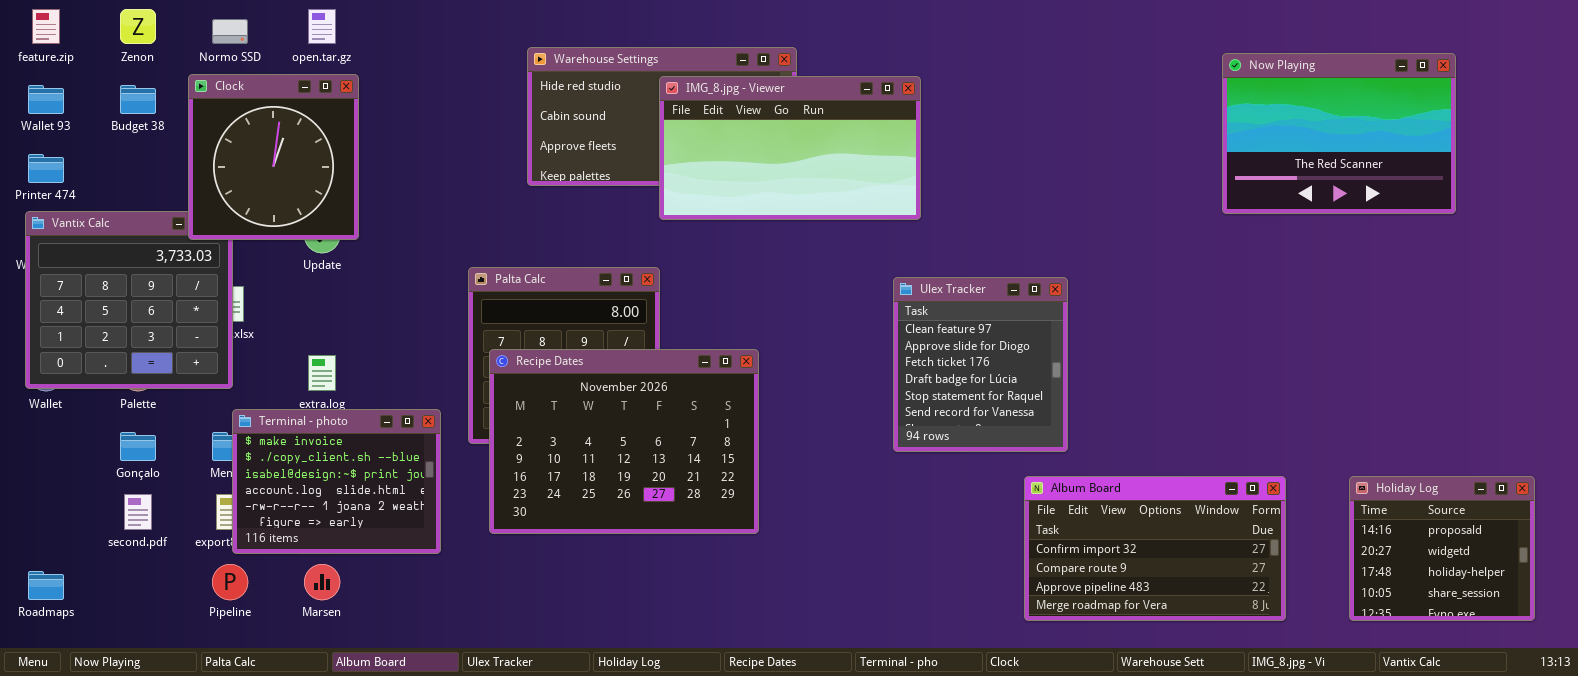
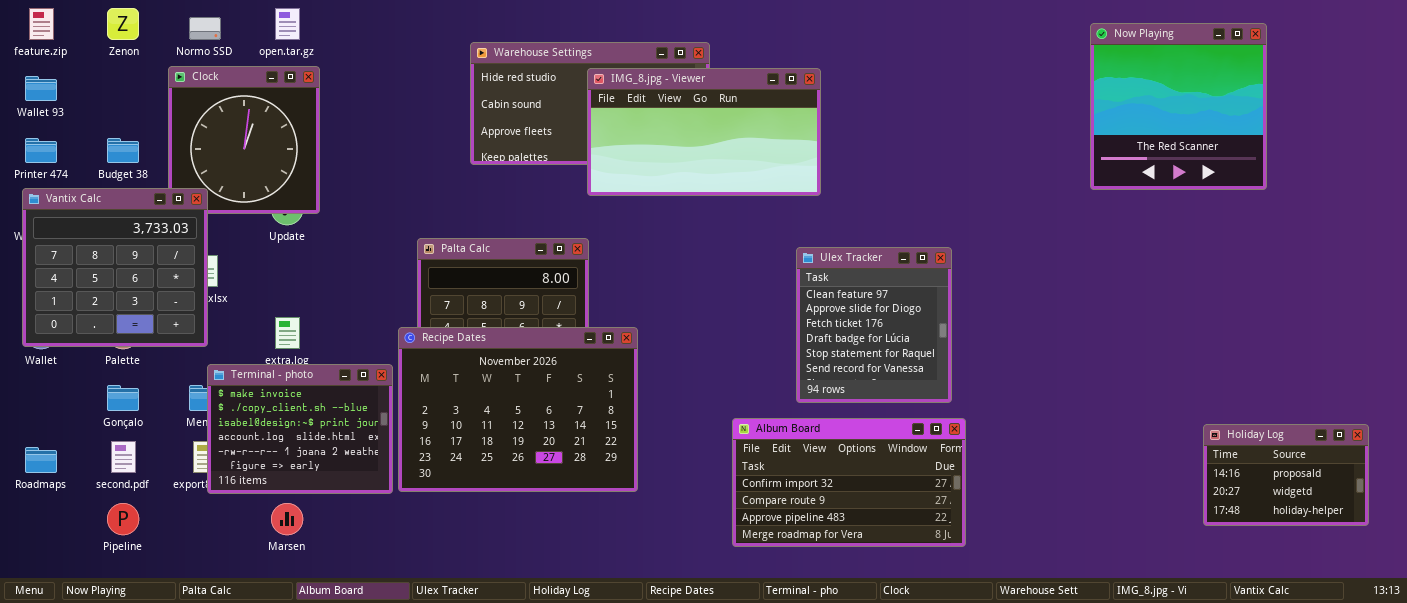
Now Playing: [1222,53,1456,214] -> [1090,23,1267,190], resized
Budget 38: [120,85,156,114] -> [107,138,139,163], moved
Vantix Calc: [25,211,233,389] -> [22,188,208,347], raised
Recipe Dates: [489,349,759,534] -> [398,327,638,492], moved
Album Board: [1024,476,1286,621] -> [732,418,966,547], moved
Holiday Log: [1349,476,1535,621] -> [1203,424,1369,526], resized
Pipeline: [212,564,248,600] -> [107,503,139,535], moved
Roadmaps: [28,571,64,600] -> [25,447,57,473], moved

